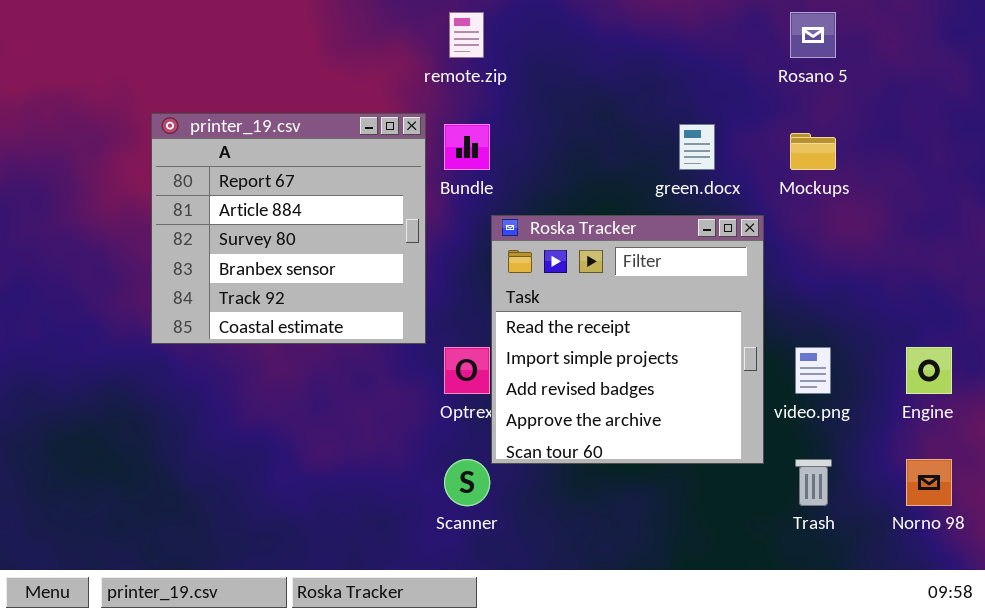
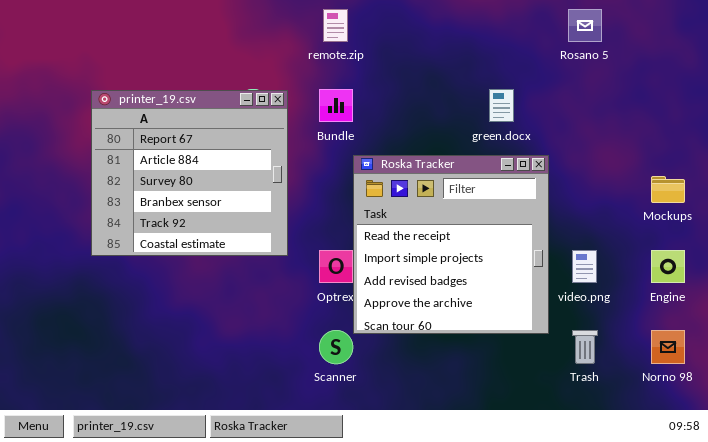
printer_19.csv: [151,113,426,344] -> [91,90,288,256], moved
Mockups: [790,133,836,170] -> [651,176,685,203], moved

